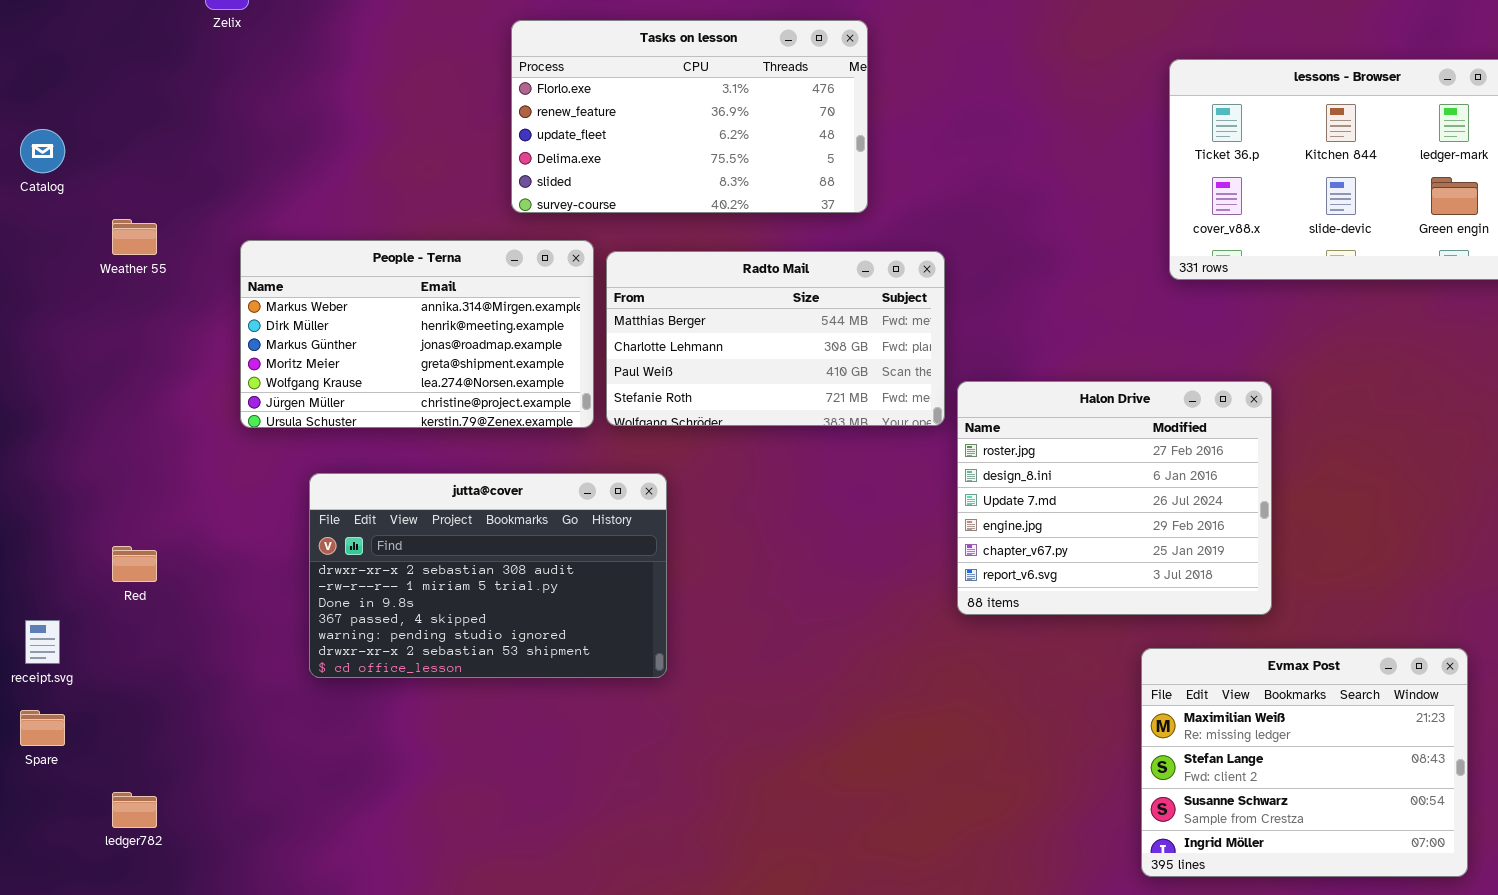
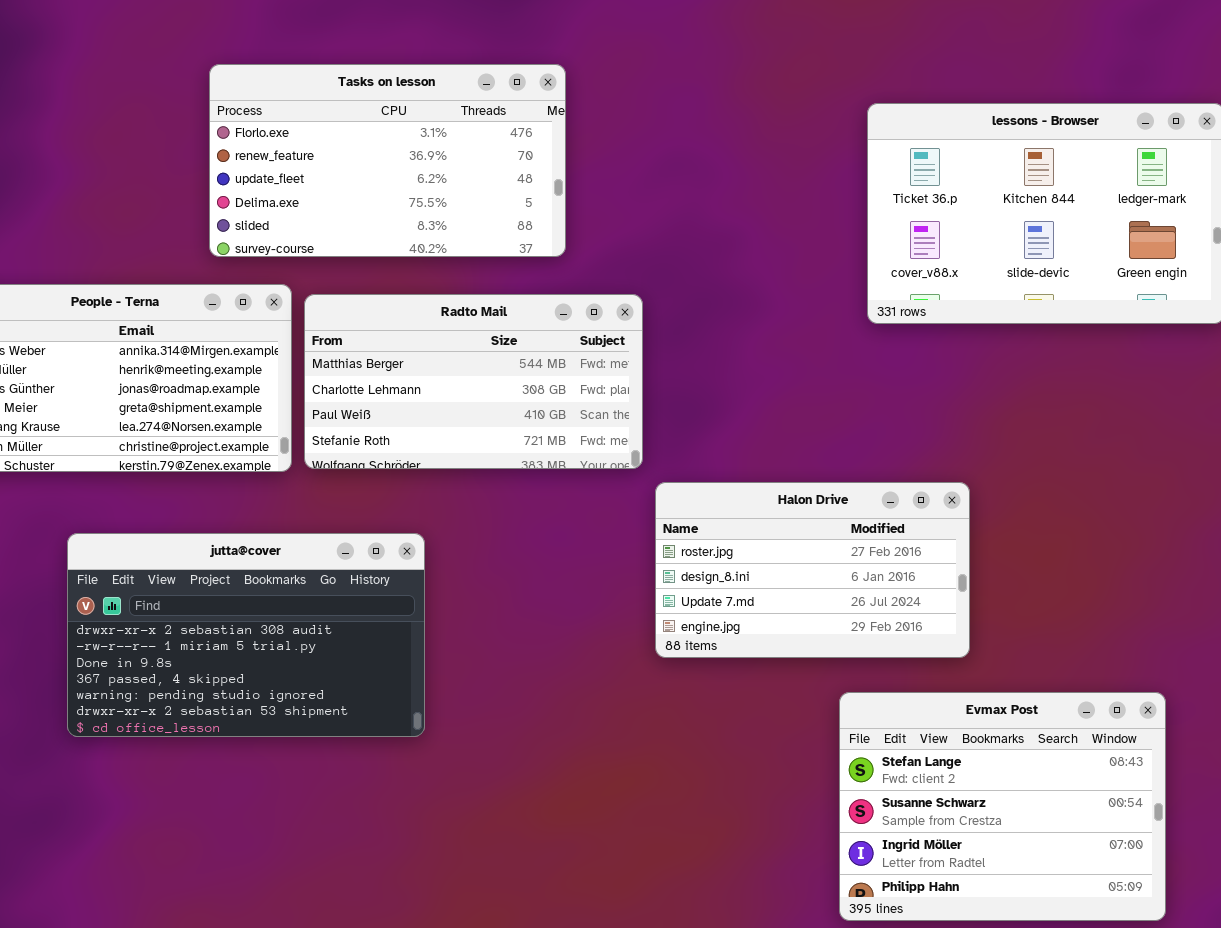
Halon Drive: [957,381,1272,615] -> [655,482,970,658], resized
jutta@cover: [309,473,667,678] -> [67,533,425,737], moved
Evmax Post: [1141,648,1468,877] -> [839,692,1166,921], scrolled down 1 row

